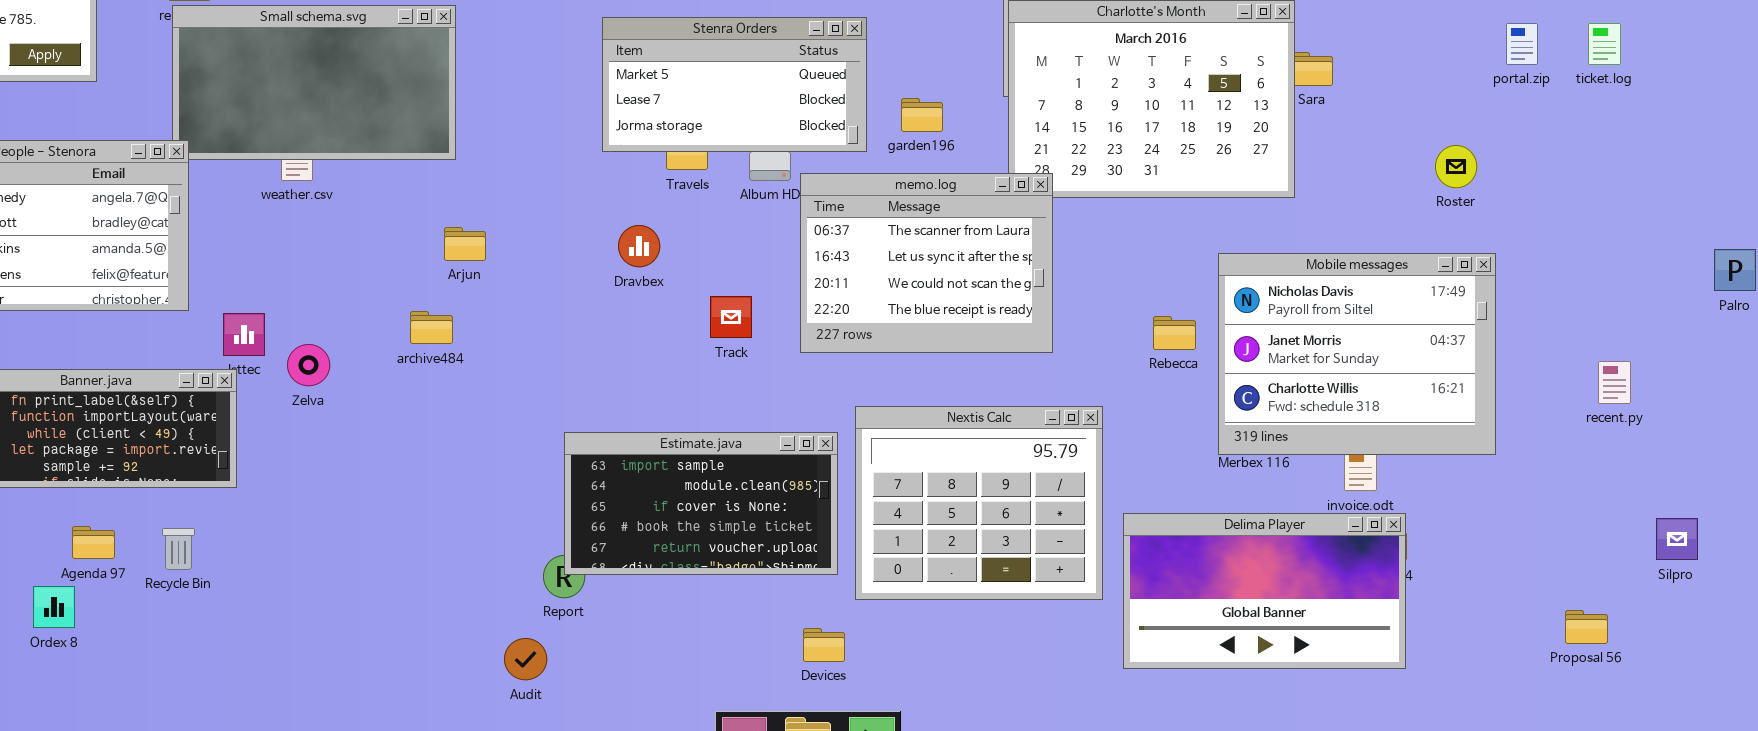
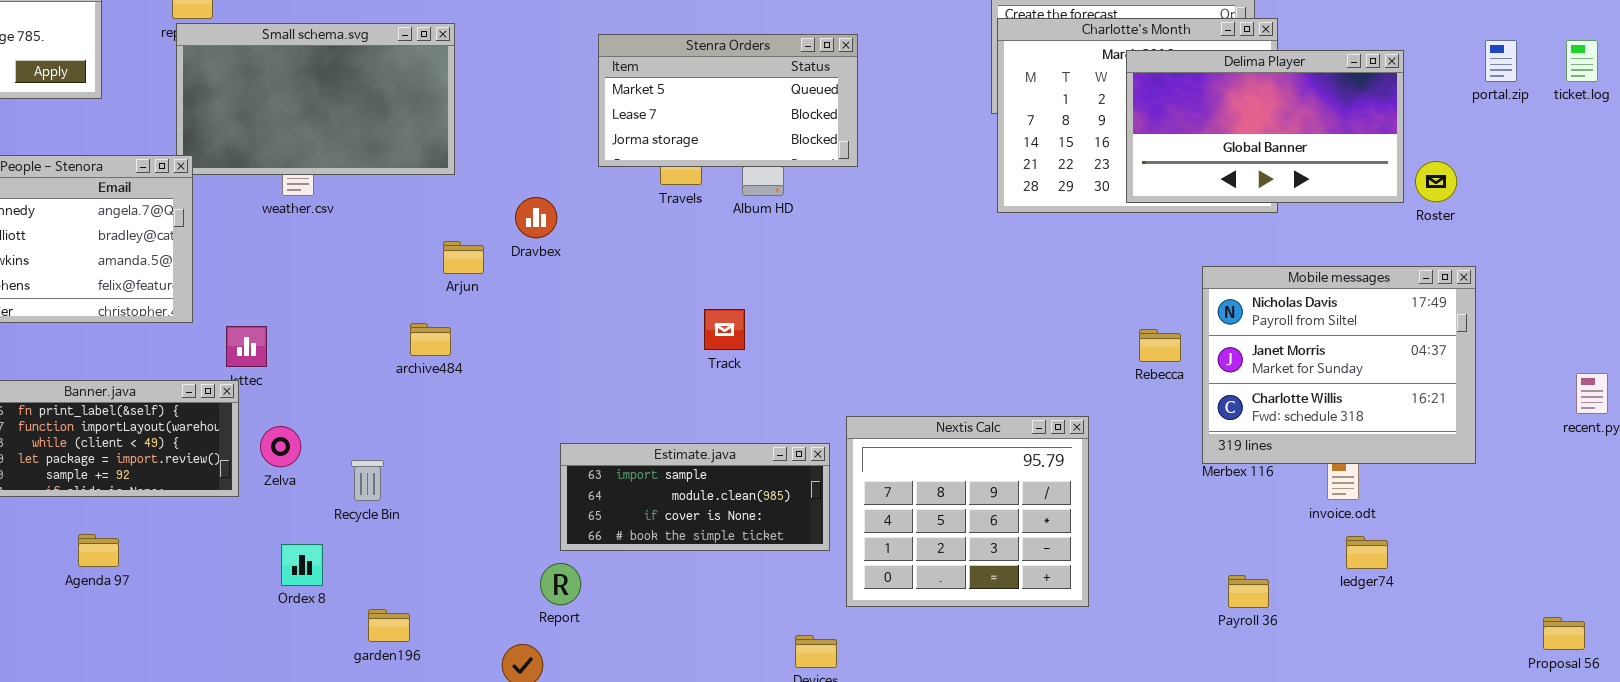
garden196: [901,98,943,132] -> [368,609,410,642], moved
memo.log: [800,173,1053,353] -> none, closed
Dravbex: [618,225,660,267] -> [515,197,557,238], moved
Zelva: [287,344,330,386] -> [260,426,301,467], moved
Estimate.java: [564,432,838,575] -> [560,443,830,551], resized
Delima Player: [1123,513,1406,669] -> [1126,50,1404,203], moved
Recycle Bin: [162,528,195,570] -> [351,460,384,501], moved
Ordex 8: [33,586,75,628] -> [281,544,323,586], moved

